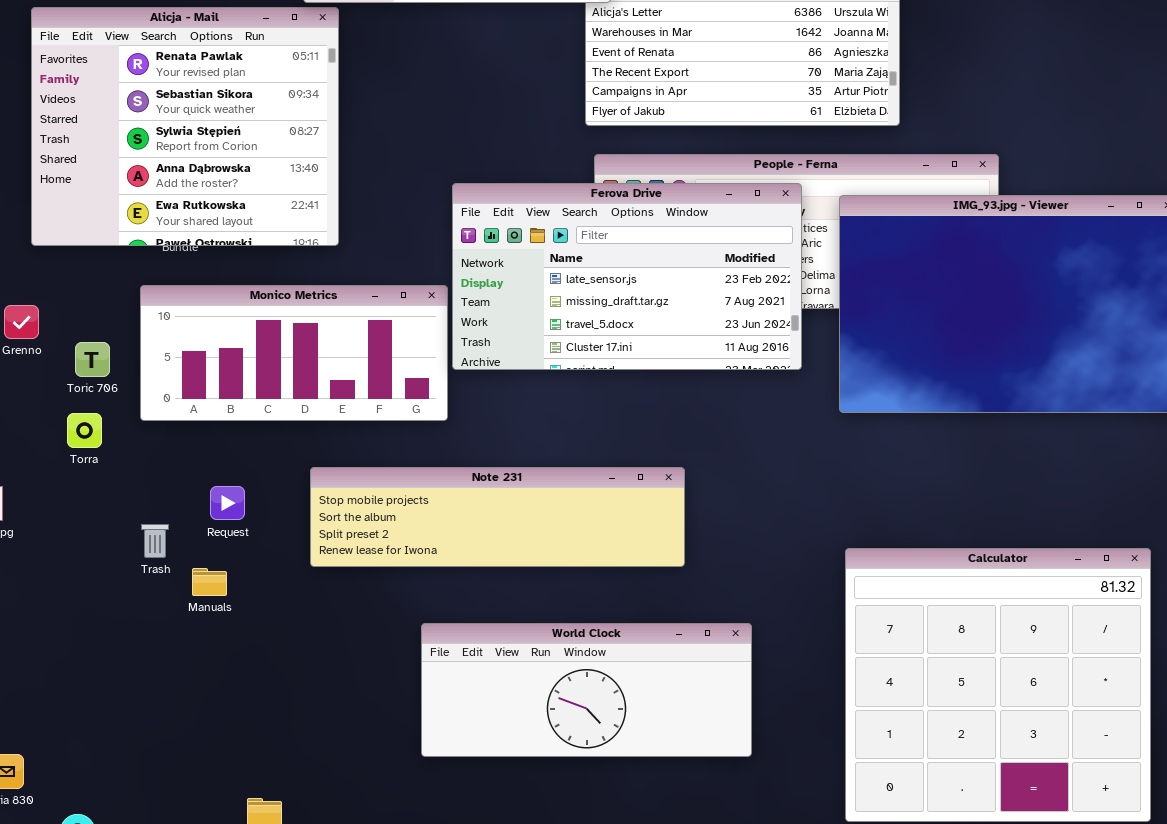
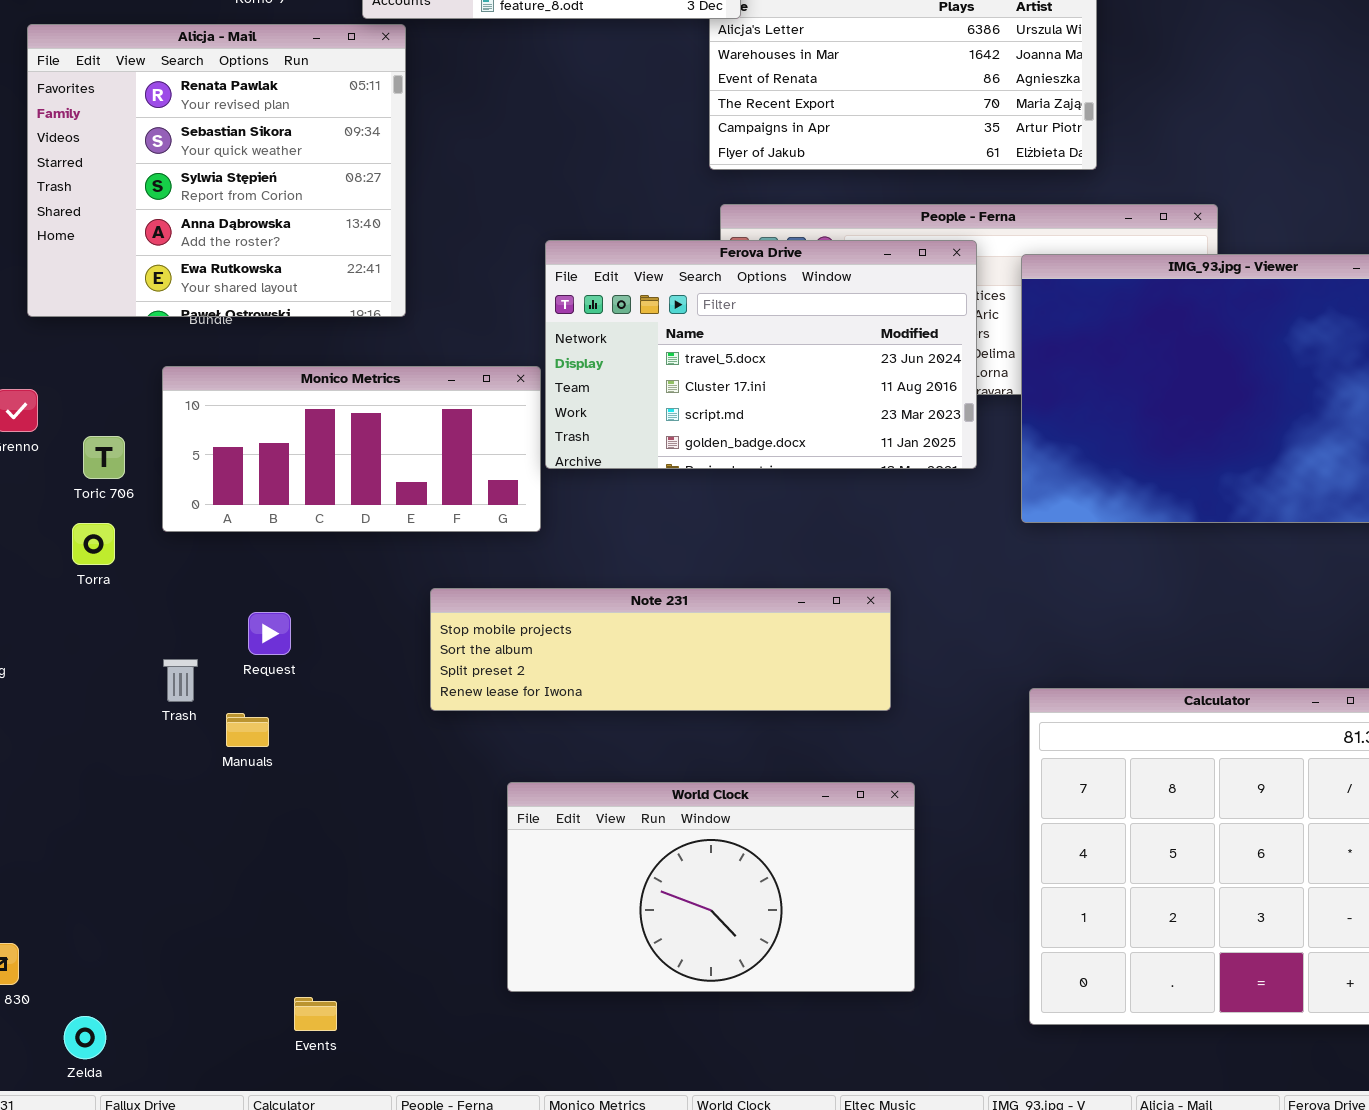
Ferova Drive: [452,183,802,370] -> [545,240,977,469], scrolled down 2 rows
Note 231: [310,467,685,567] -> [430,588,891,711], moved
World Clock: [421,623,752,757] -> [507,782,915,992], resized

